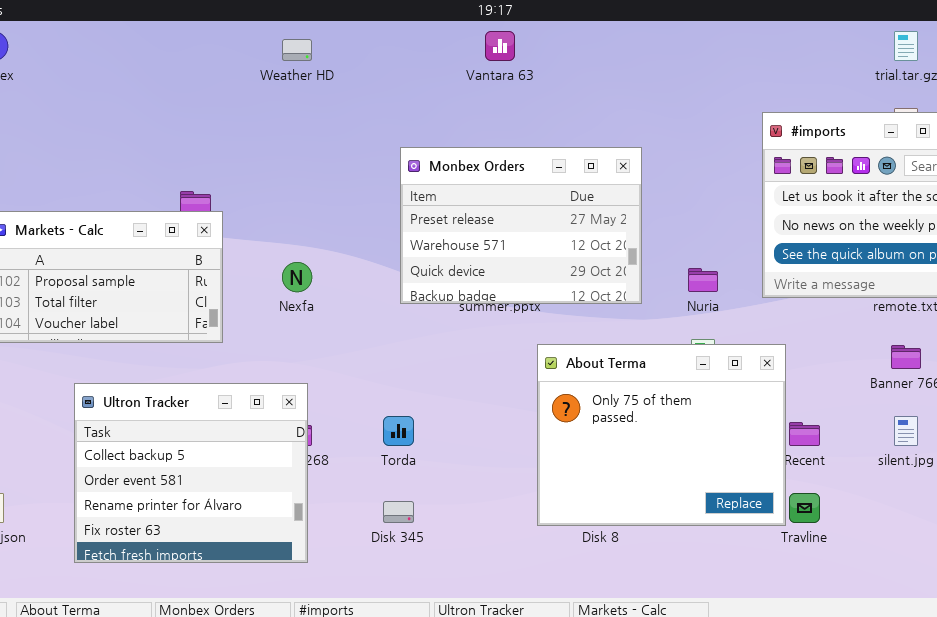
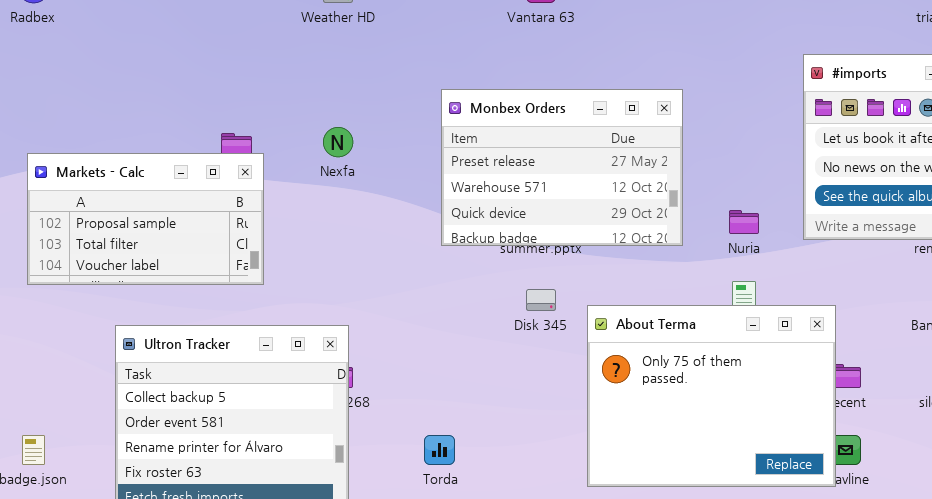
Nexfa: [282,262,312,292] -> [323,127,353,157], moved
About Terma: [537,344,786,526] -> [587,305,836,487], moved
Torda: [383,416,414,446] -> [424,435,455,465], moved
Disk 345: [383,501,414,523] -> [526,289,556,311], moved

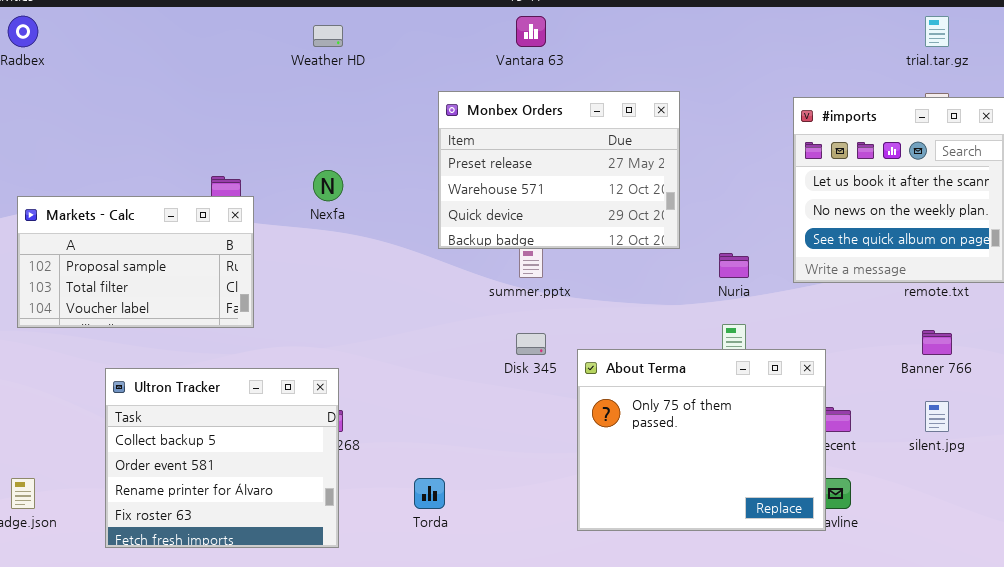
Monbex Orders: [441,89,683,246] -> [438,91,680,249], moved

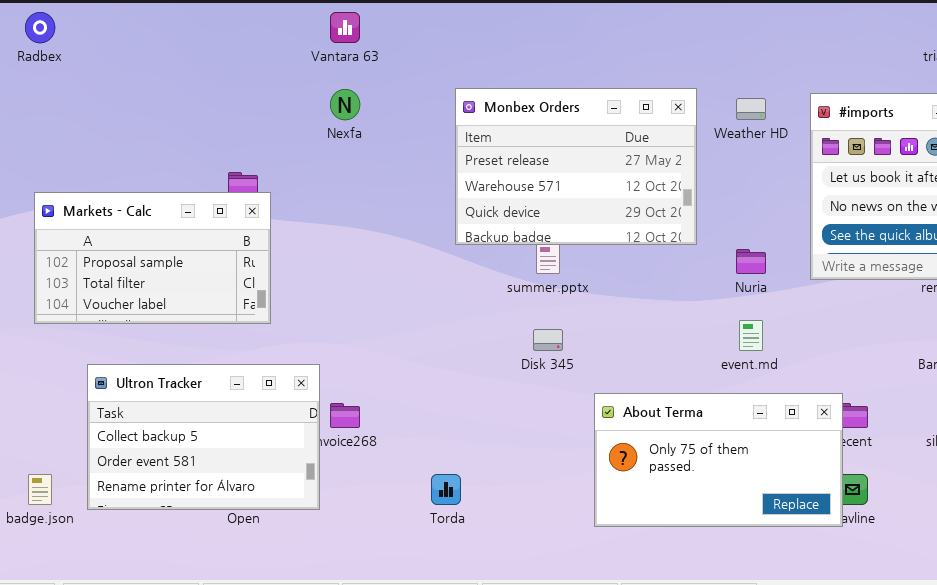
Vantara 63: [516,16,546,47] -> [330,12,360,43], moved
Weather HD: [313,25,343,47] -> [736,98,766,120], moved
Nexfa: [313,170,343,201] -> [330,89,360,120], moved
About Terma: [577,349,826,531] -> [594,393,843,527], resized
Ultron Tracker: [105,368,339,548] -> [87,364,320,510], moved, resized

